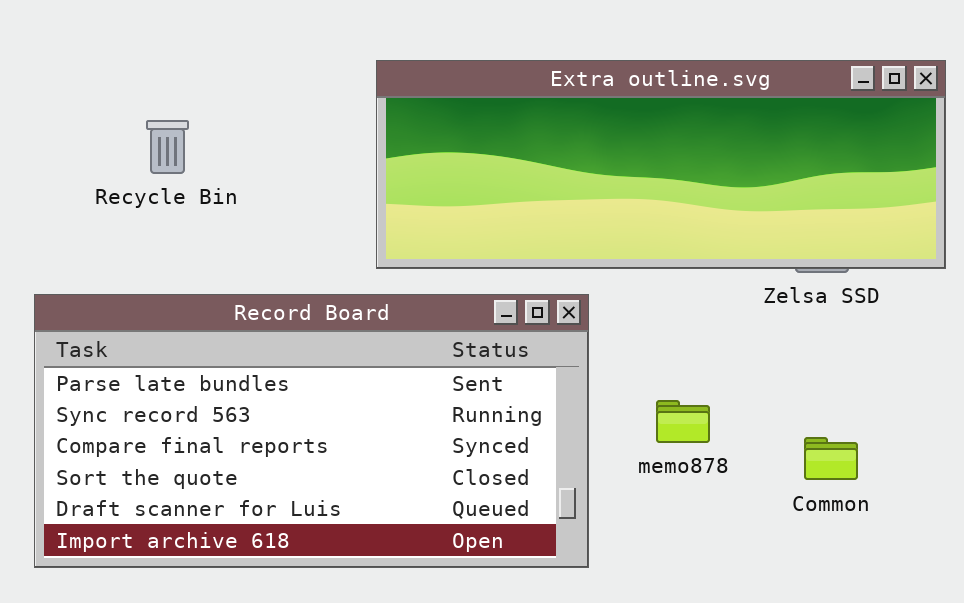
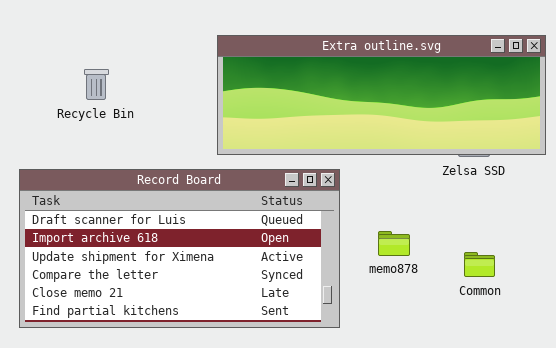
Record Board: [34,294,589,568] -> [19,169,340,328], scrolled down 4 rows

